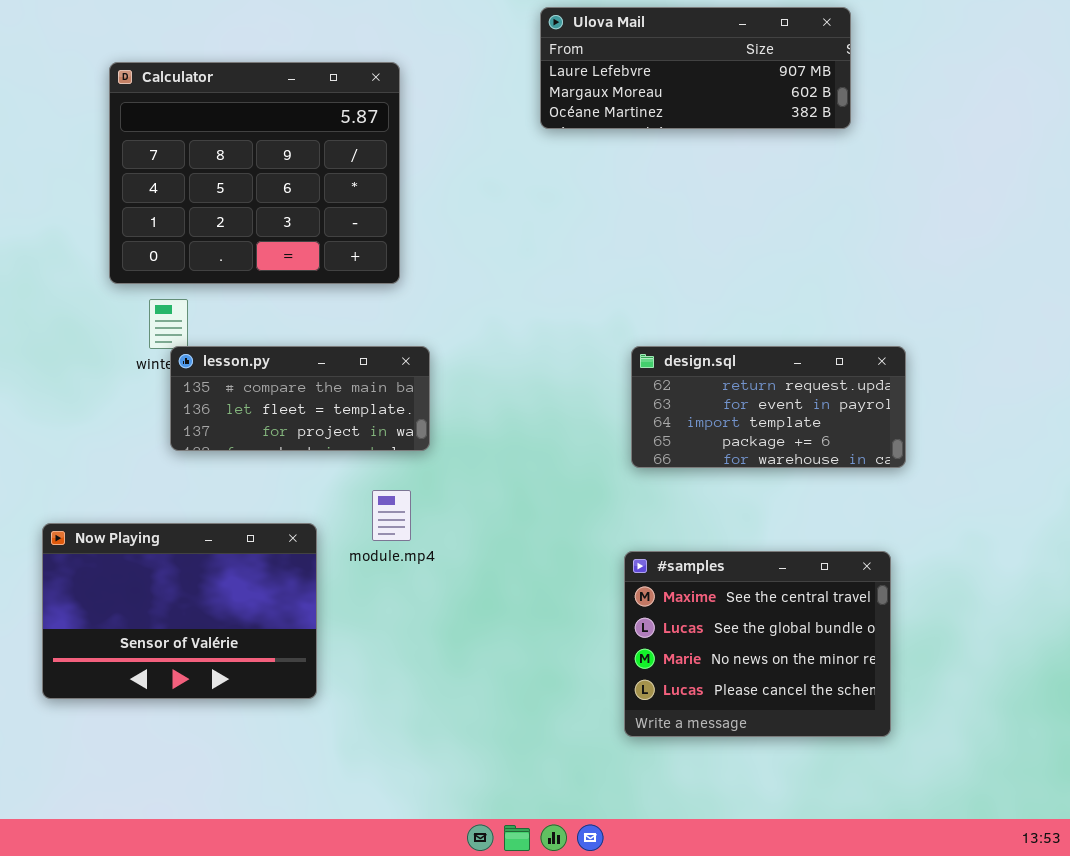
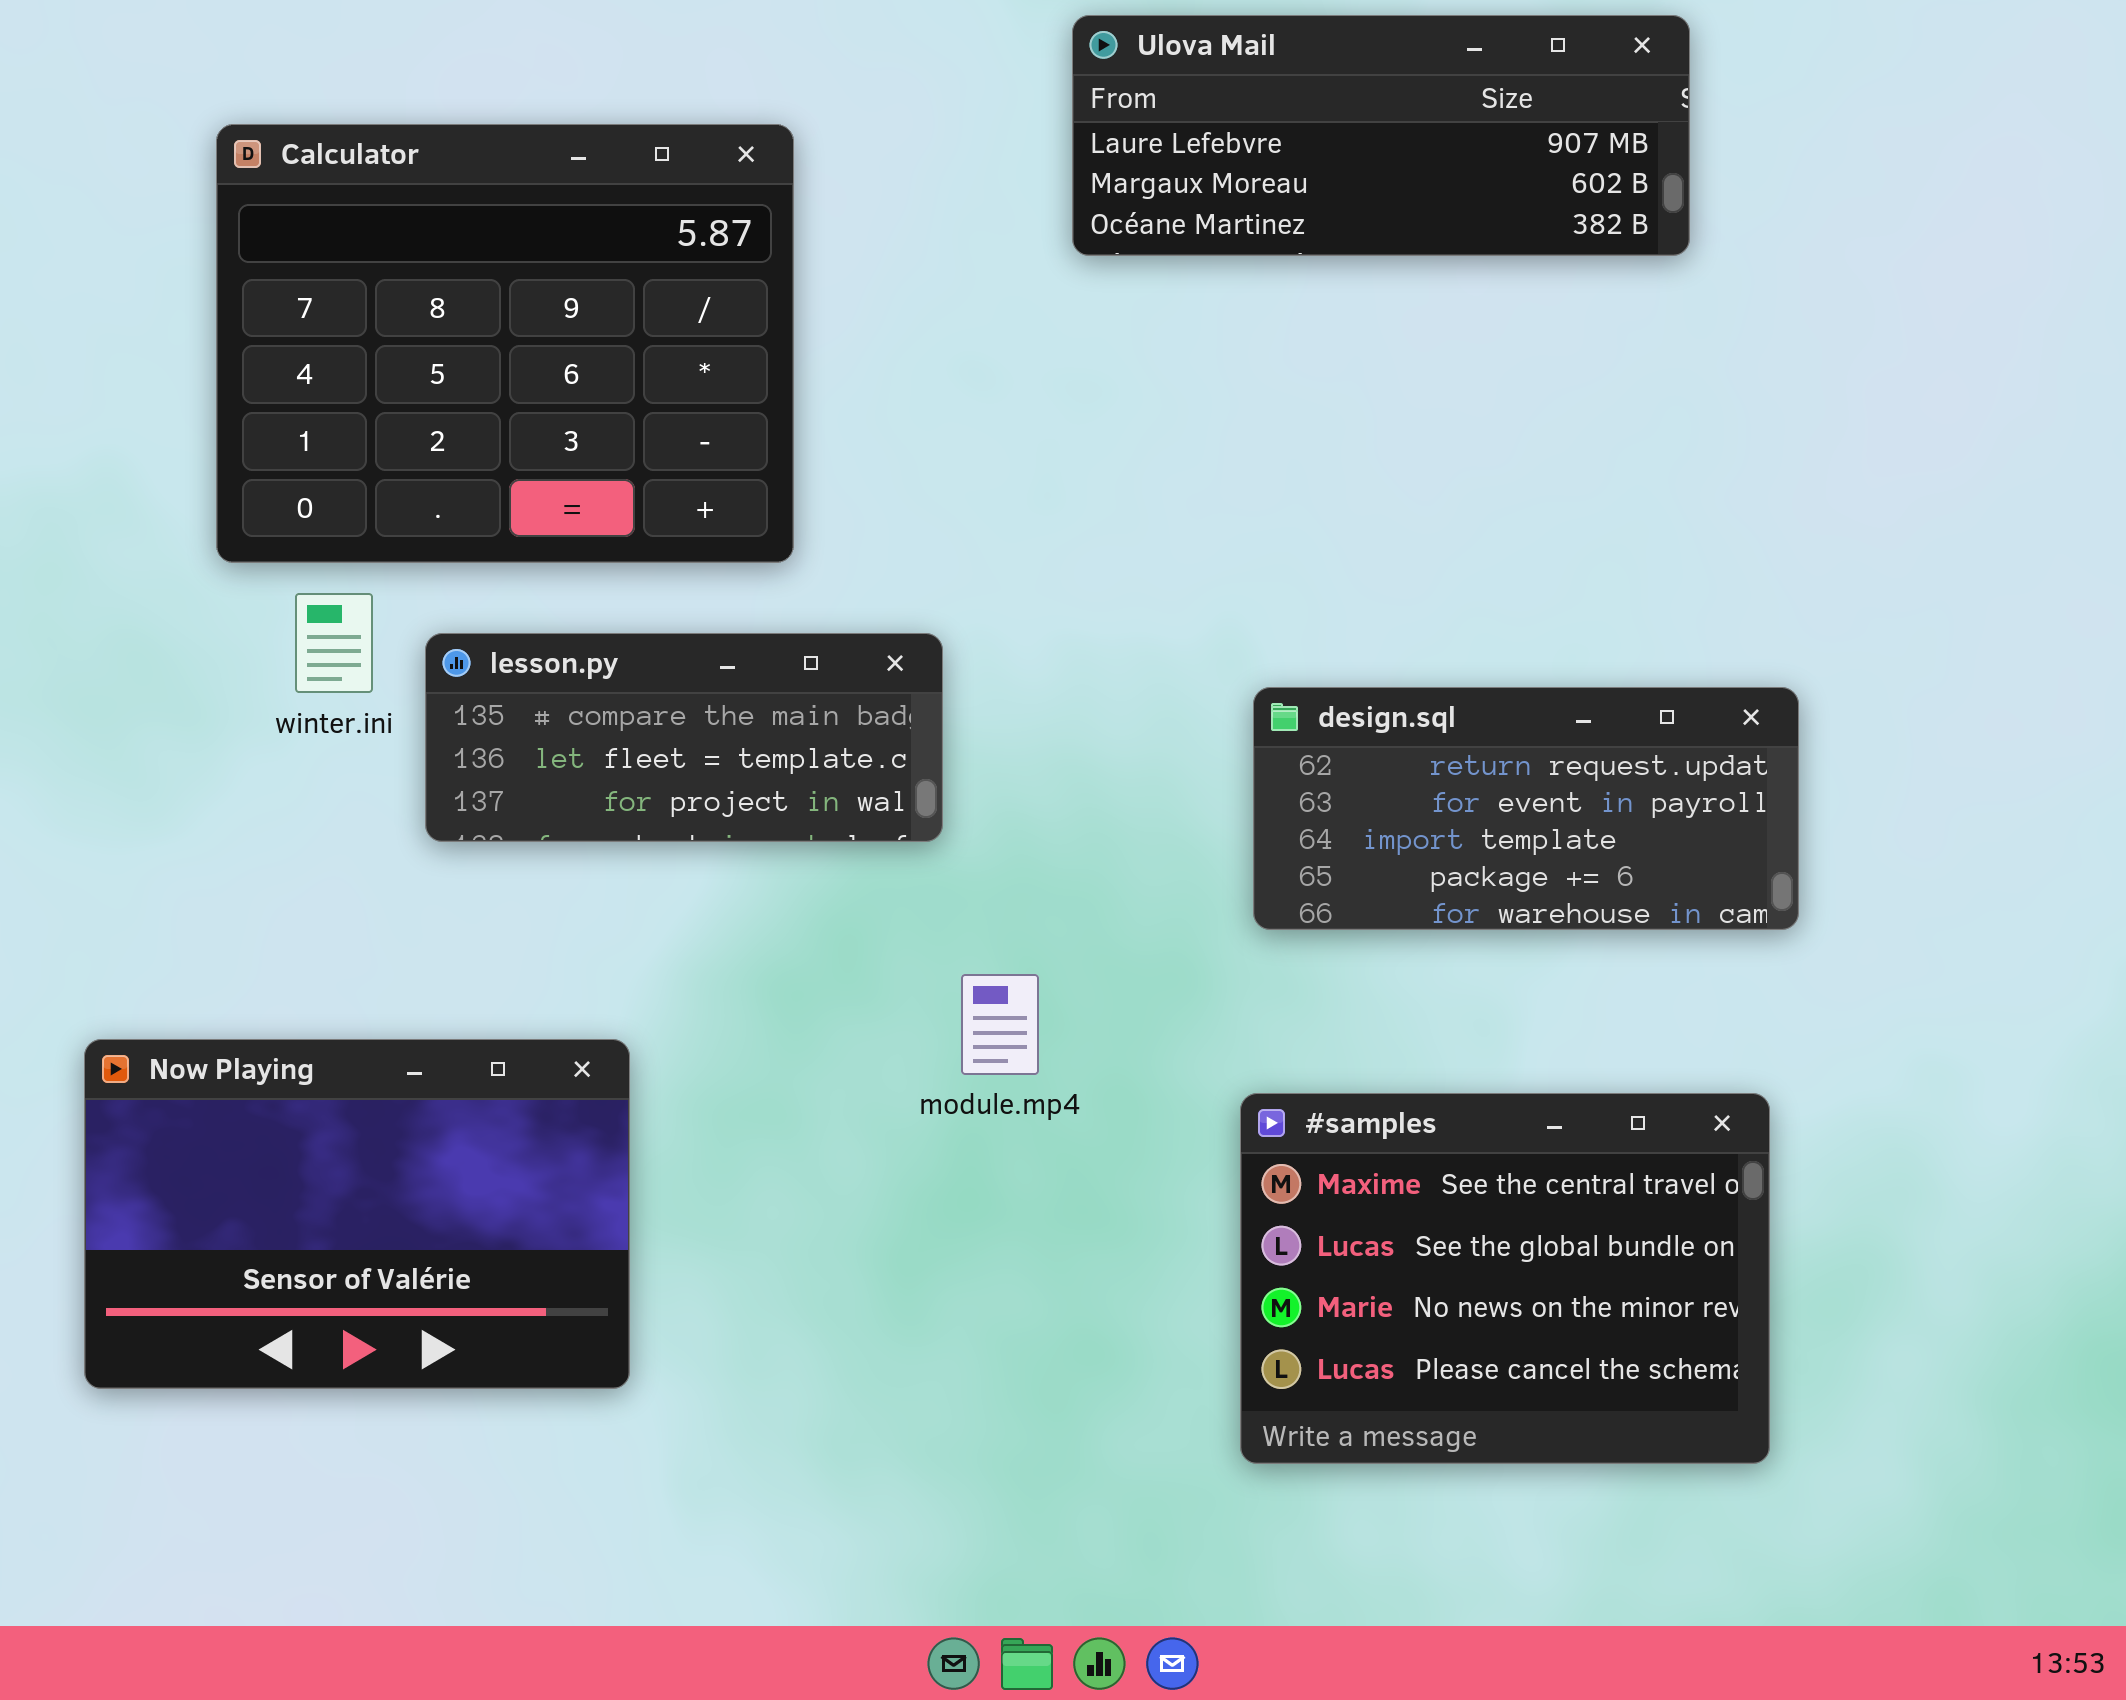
lesson.py: [170,346,430,451] -> [425,633,943,842], moved
module.mp4: [372,490,411,541] -> [961,974,1039,1075], moved

